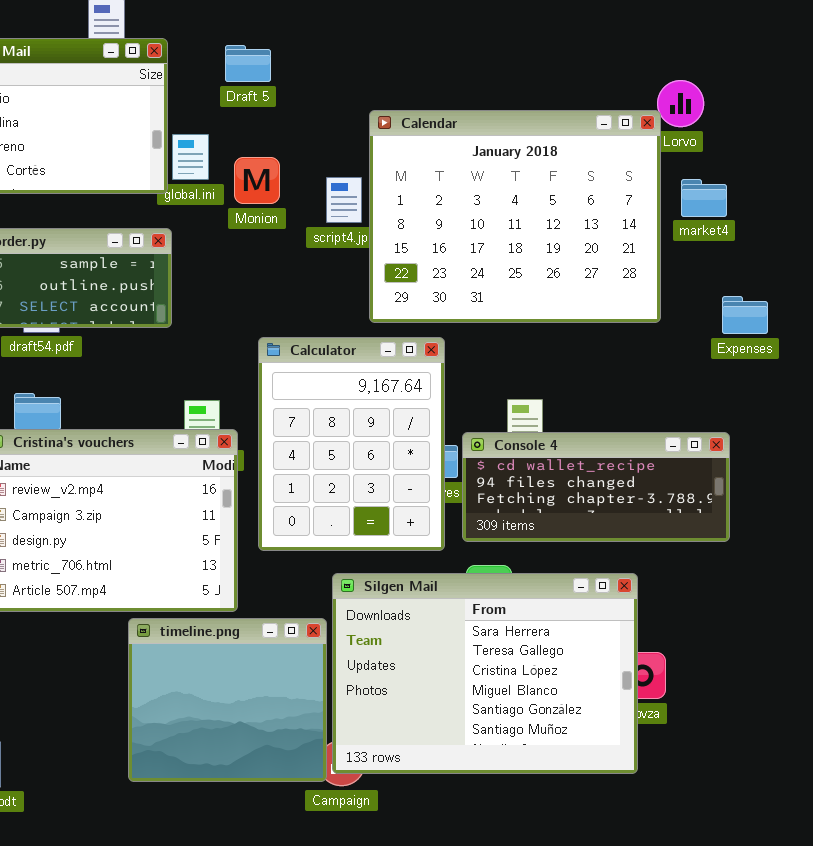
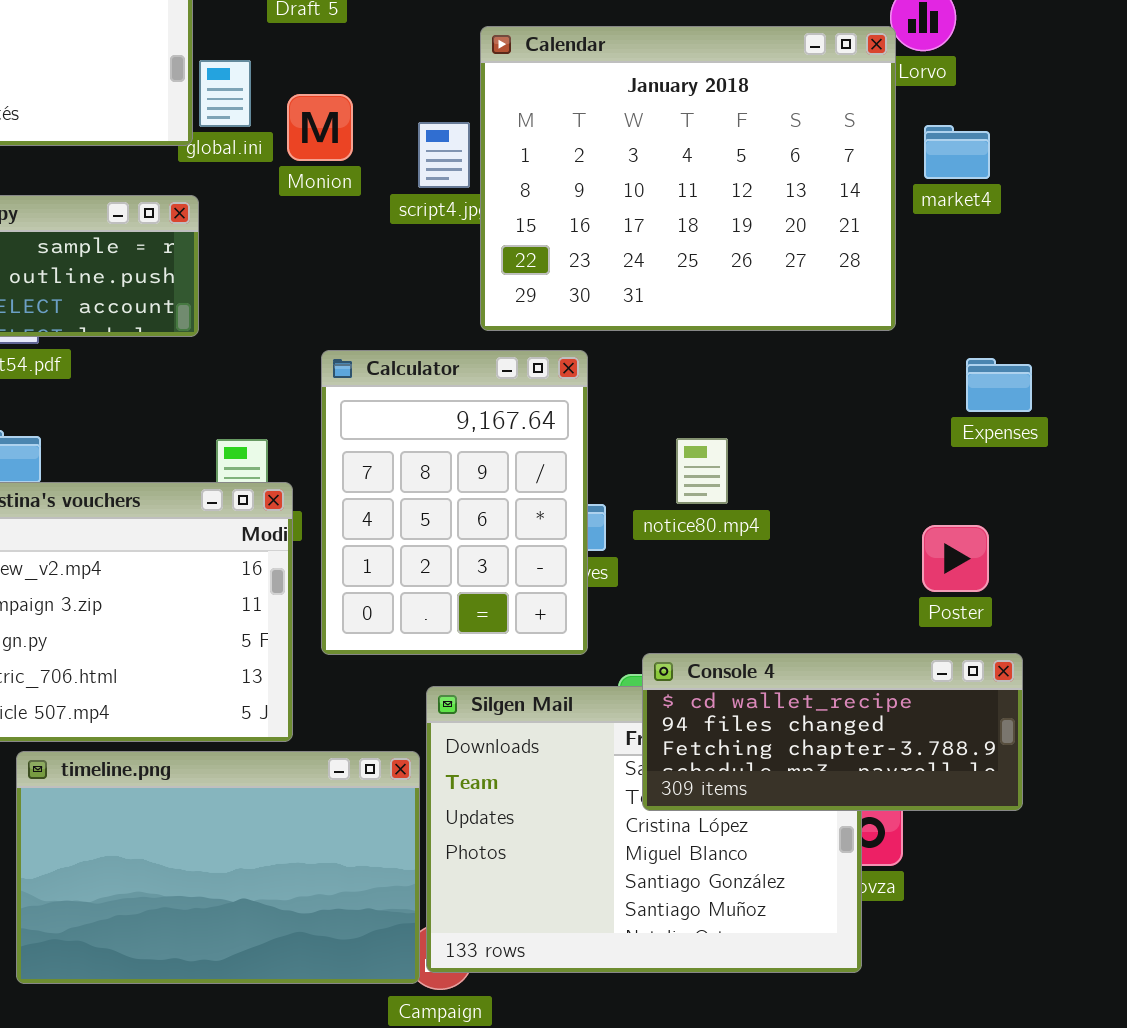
Expenses: [722,296,768,334] -> [966,358,1032,412], moved
Console 4: [462,432,730,542] -> [642,653,1023,811], moved
timeline.png: [128,618,327,782] -> [16,751,420,984], resized

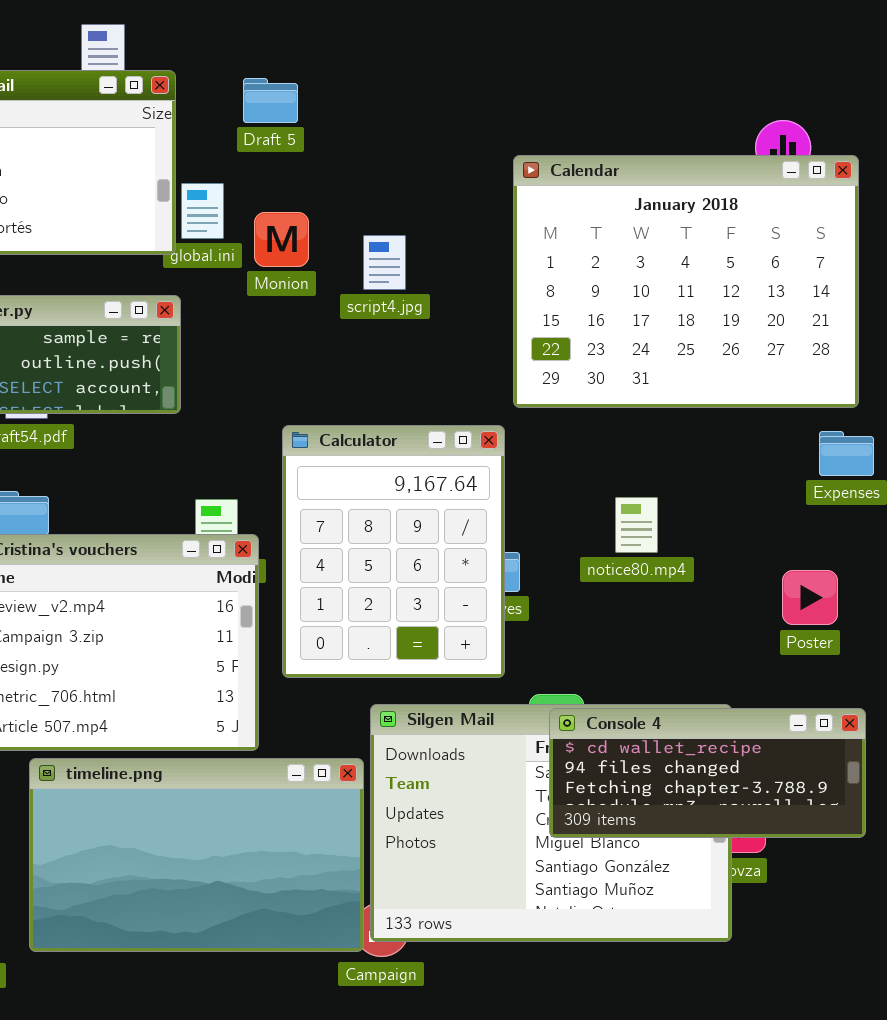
Calendar: [480,26,896,331] -> [513,155,859,408], moved
notice80.mp4: [676,438,728,504] -> [615,497,658,553], moved
Console 4: [642,653,1023,811] -> [549,708,866,838], moved

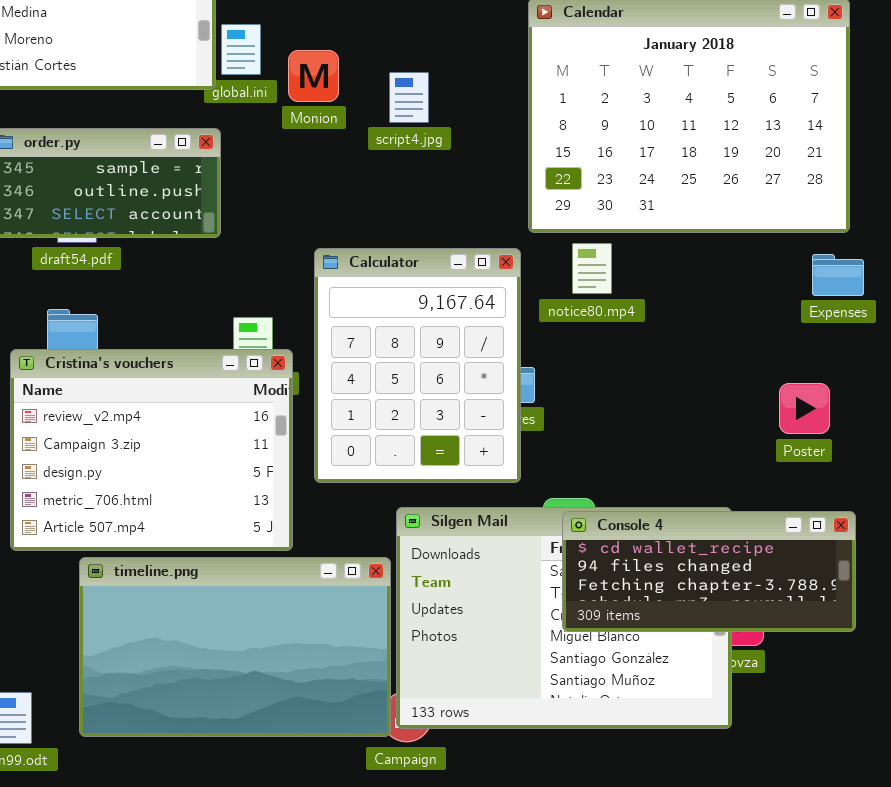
notice80.mp4: [615,497,658,553] -> [572,243,612,294], moved

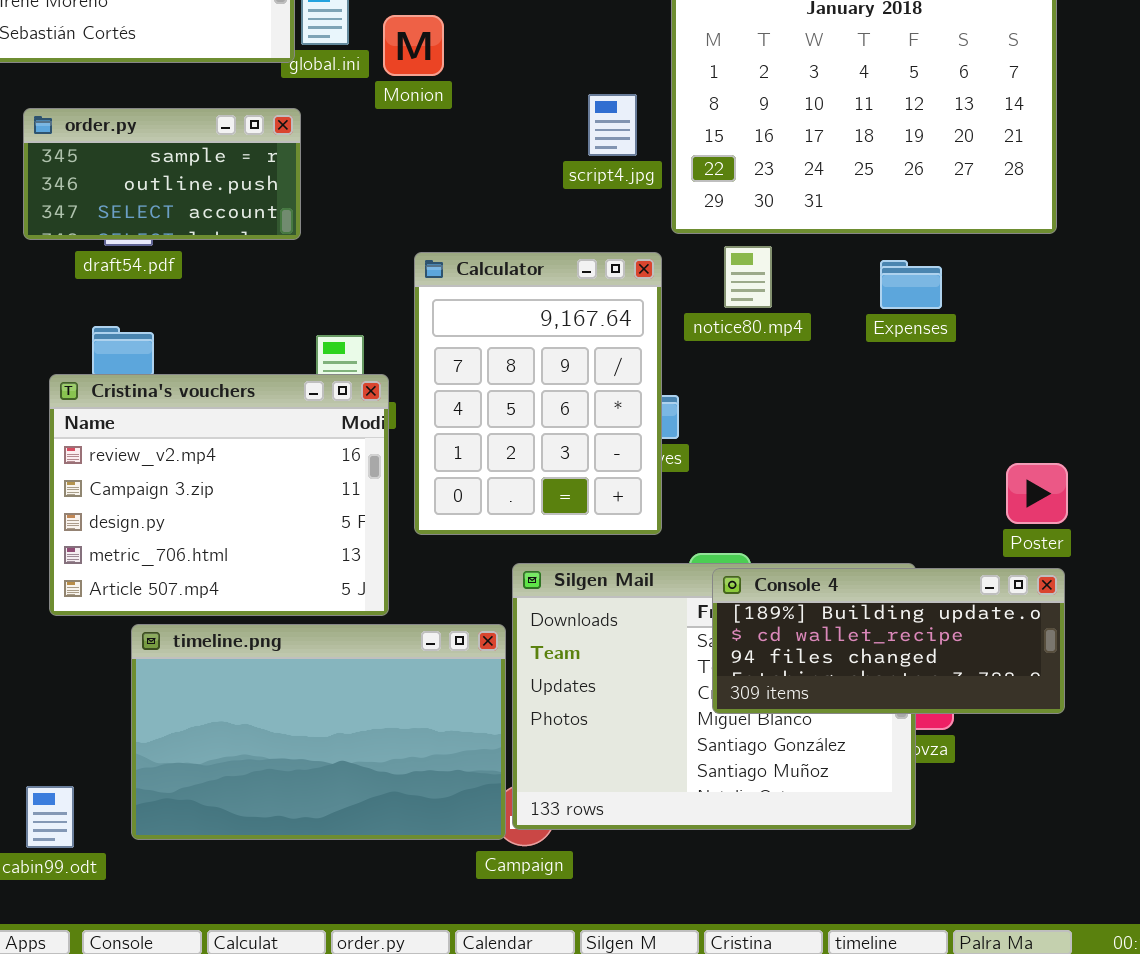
script4.jpg: [389,72,429,123] -> [588,94,637,156], moved
Expenses: [812,254,864,296] -> [880,260,942,309], moved
Poster: [779,383,830,434] -> [1006,463,1068,524], moved
Console 4: [562,511,856,632] -> [712,568,1065,714], scrolled up 1 row

